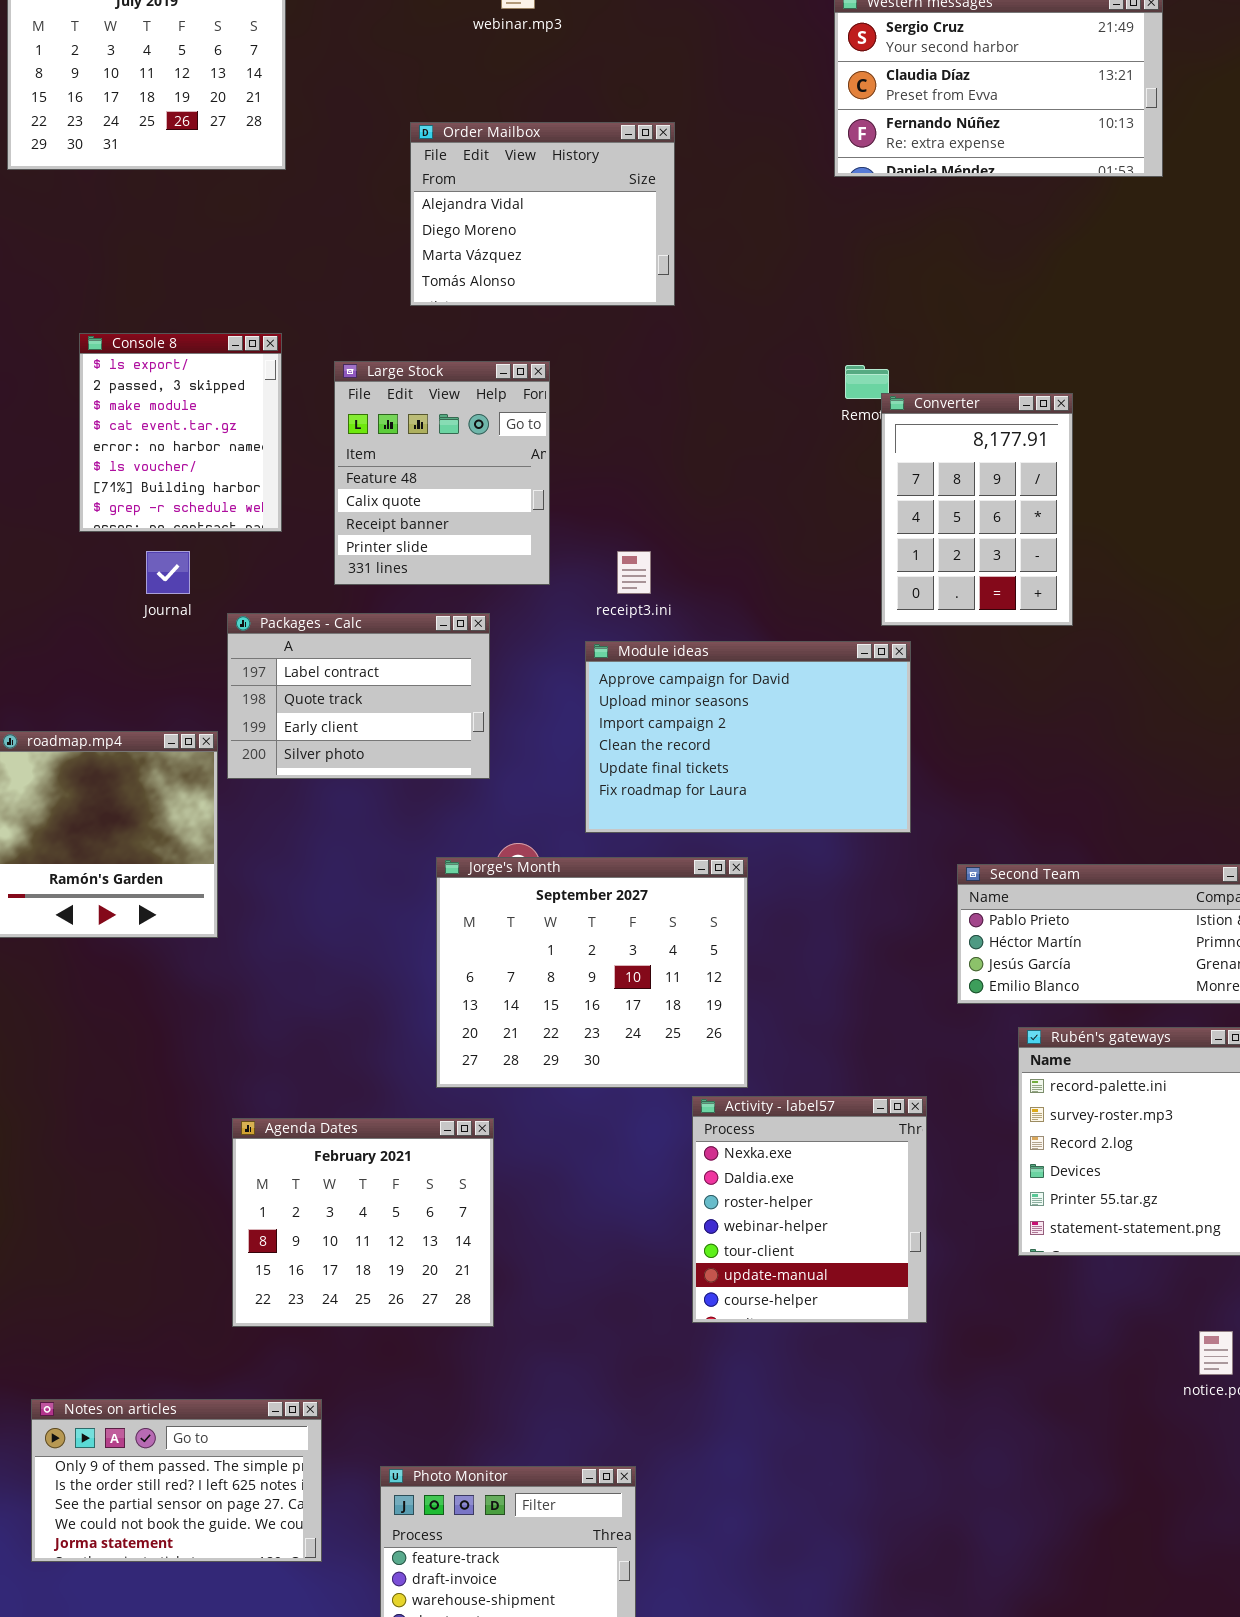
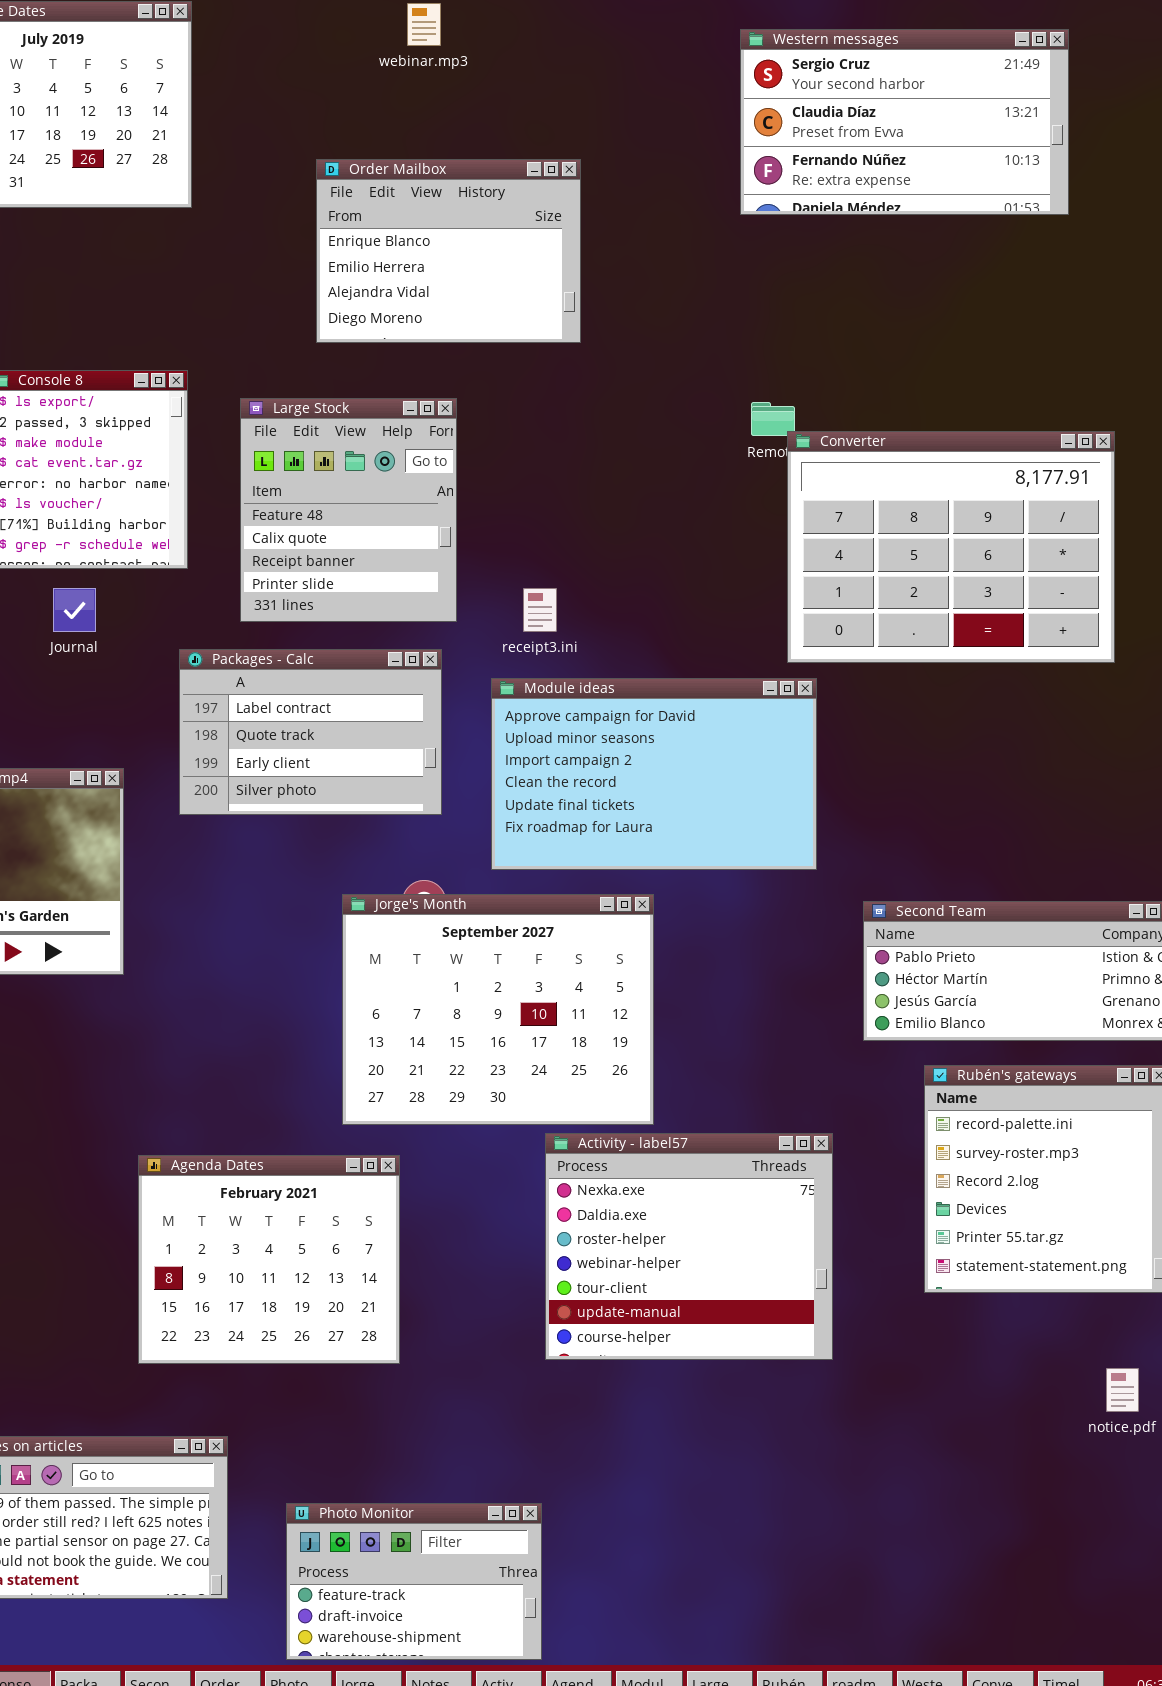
Order Mailbox: [410,122,675,306] -> [316,159,581,343], scrolled up 2 rows
Converter: [881,393,1073,626] -> [787,431,1115,663], resized
Packages - Calc: [227,613,490,779] -> [179,649,442,815], moved
Activity - label57: [692,1096,927,1323] -> [545,1133,833,1360], resized

